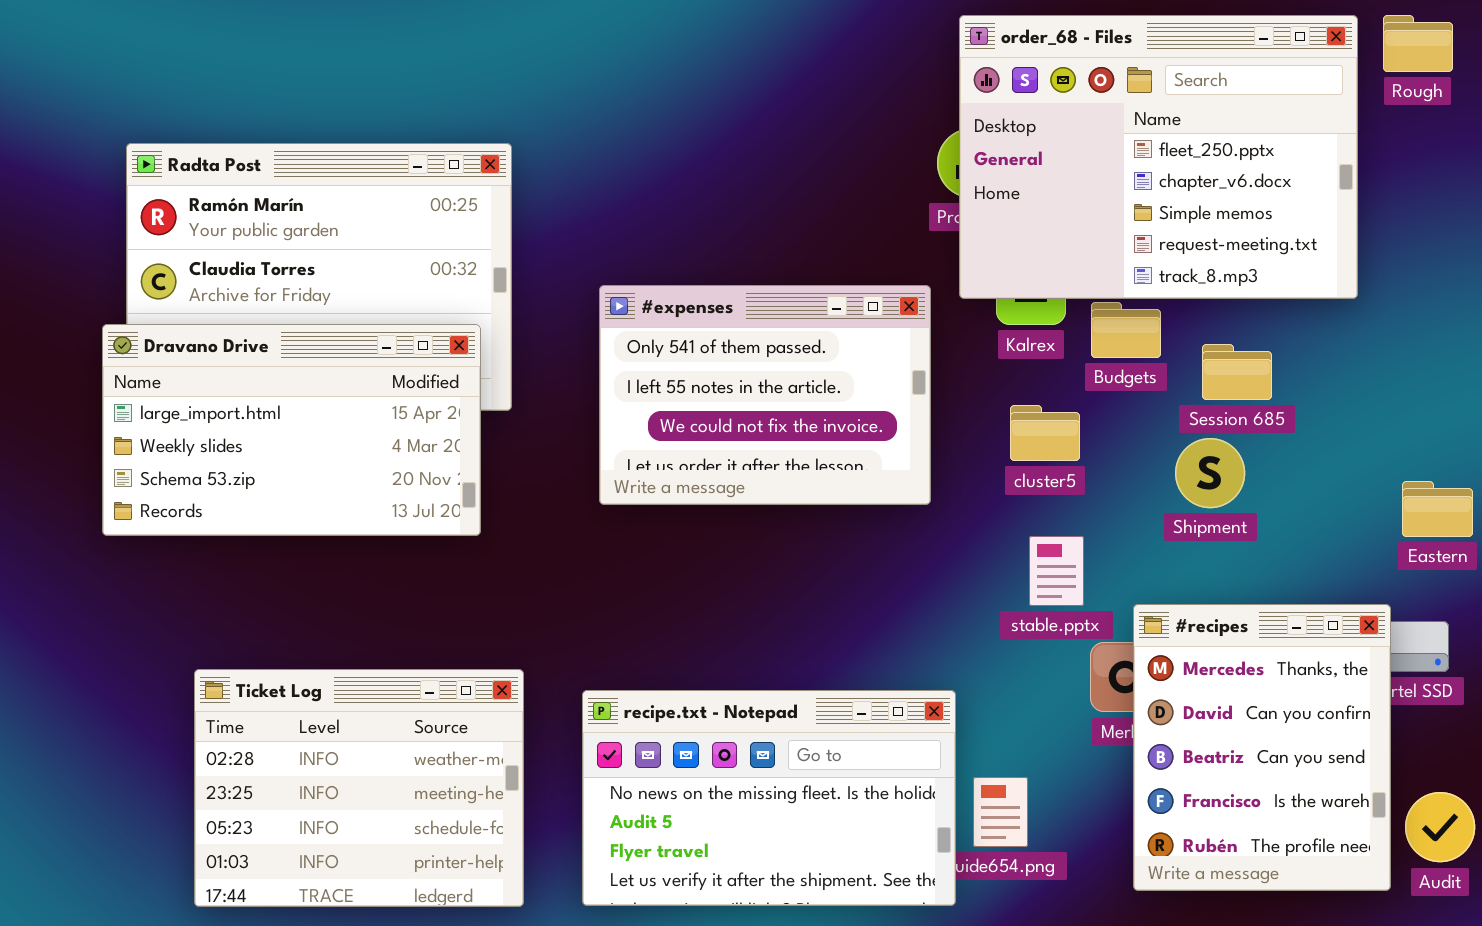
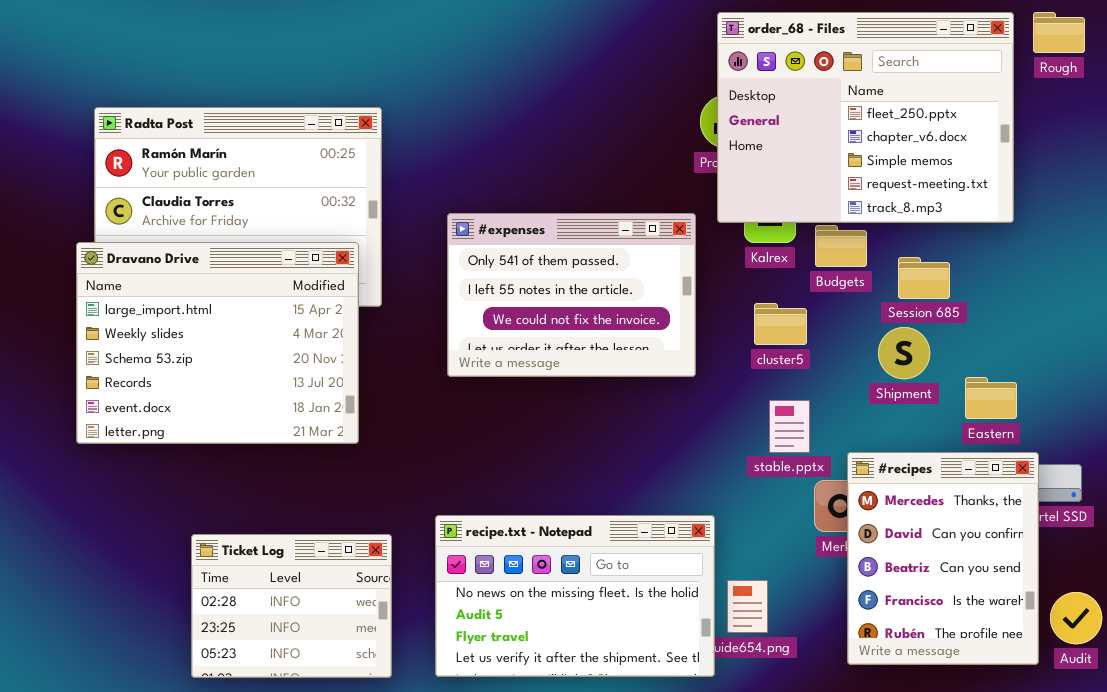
Dravano Drive: [102,324,481,536] -> [76,242,359,444], resized
Eastern: [1402,481,1473,537] -> [965,377,1017,419], moved
Ticket Log: [194,669,524,907] -> [191,534,392,678], resized

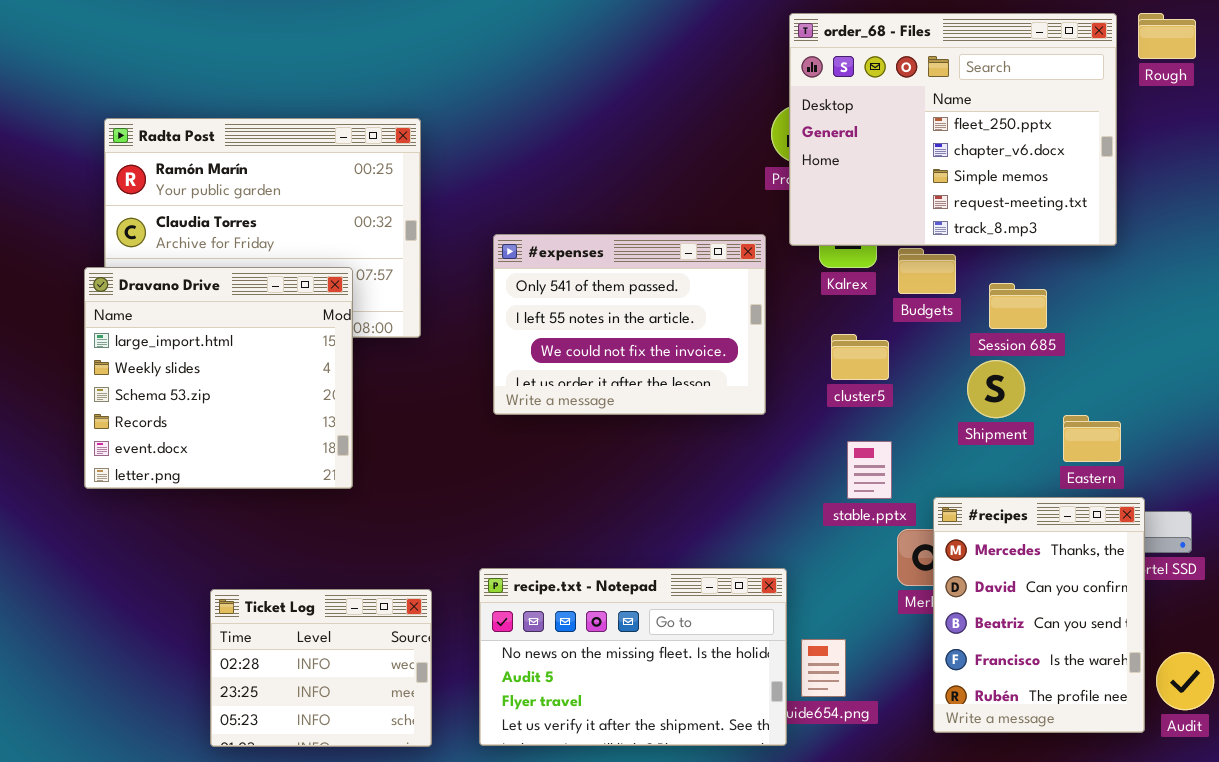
Dravano Drive: [76,242,359,444] -> [84,267,353,489], resized

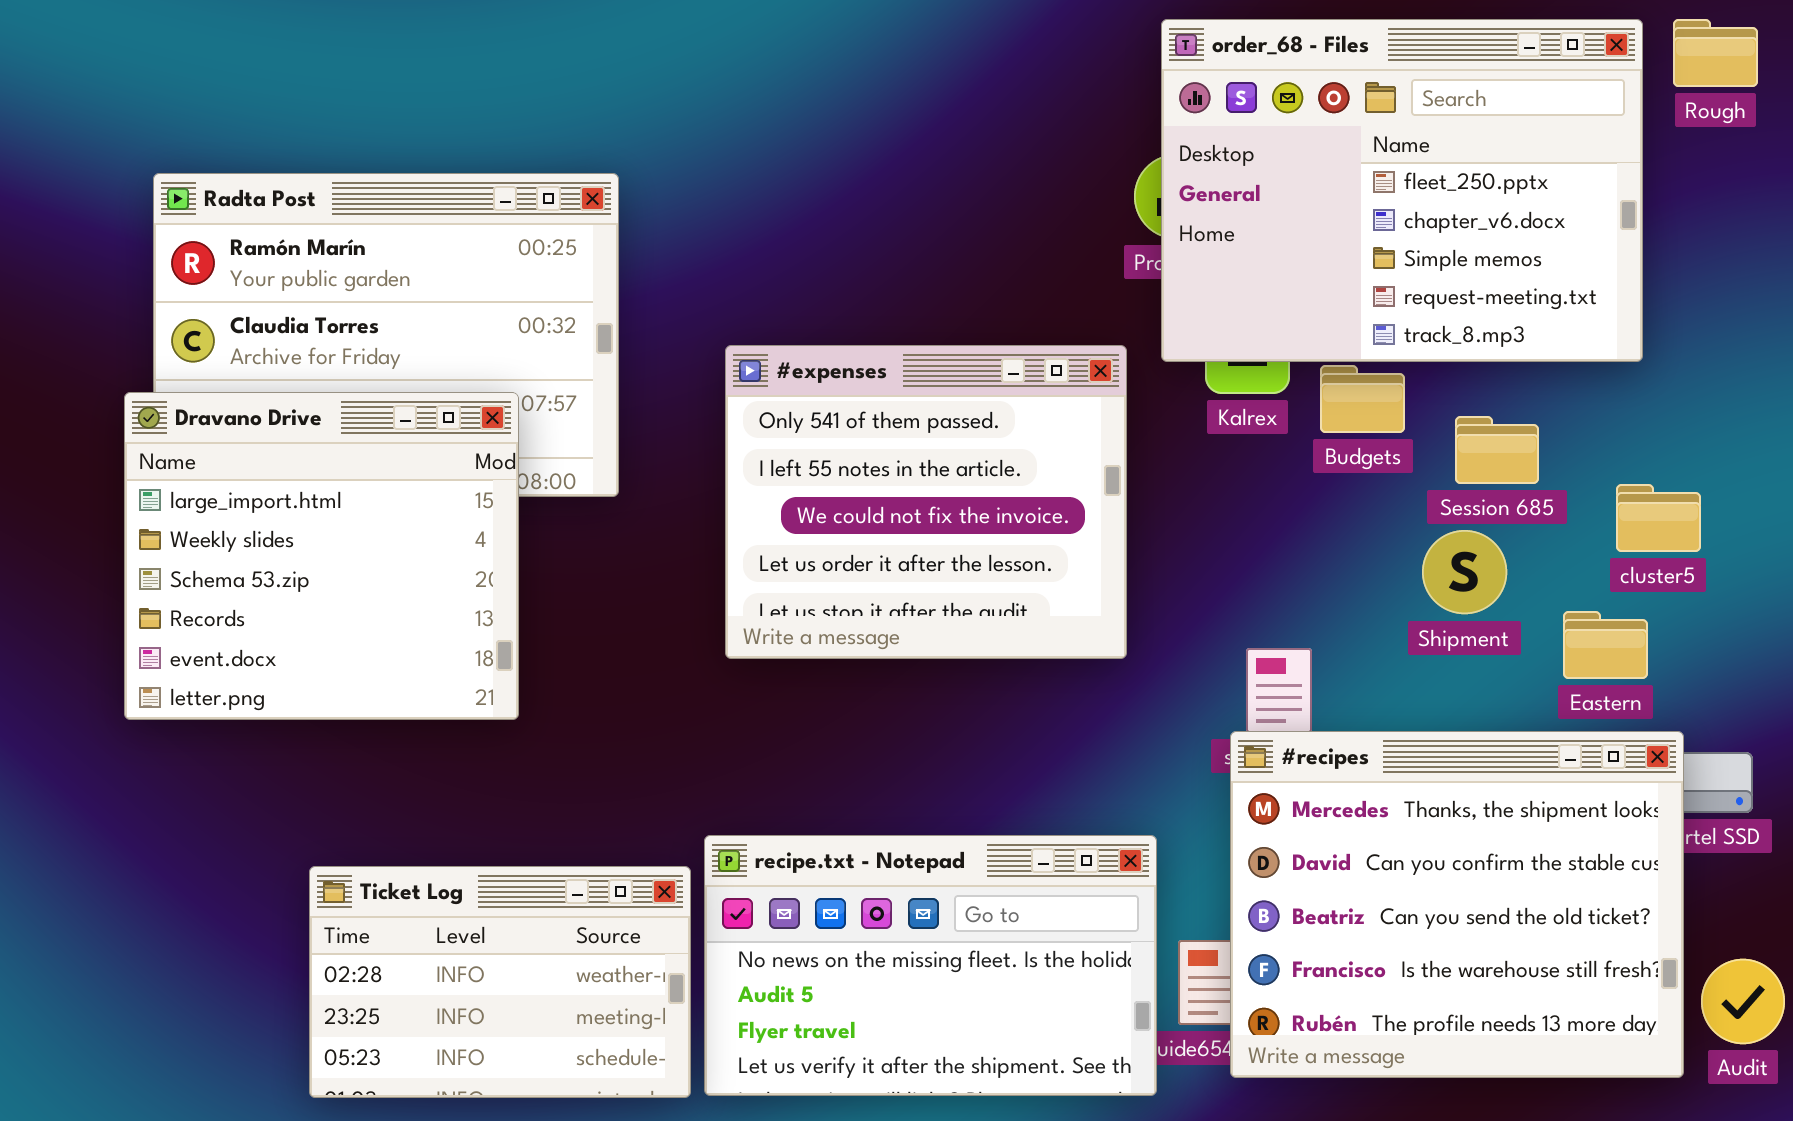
#expenses: [493,234,766,415] -> [725,345,1127,659], resized
cluster5: [831,334,889,380] -> [1616,484,1701,552], moved
#recipes: [933,497,1145,733] -> [1230,731,1684,1078], resized
Ticket Log: [210,589,432,747] -> [309,866,691,1098], resized

